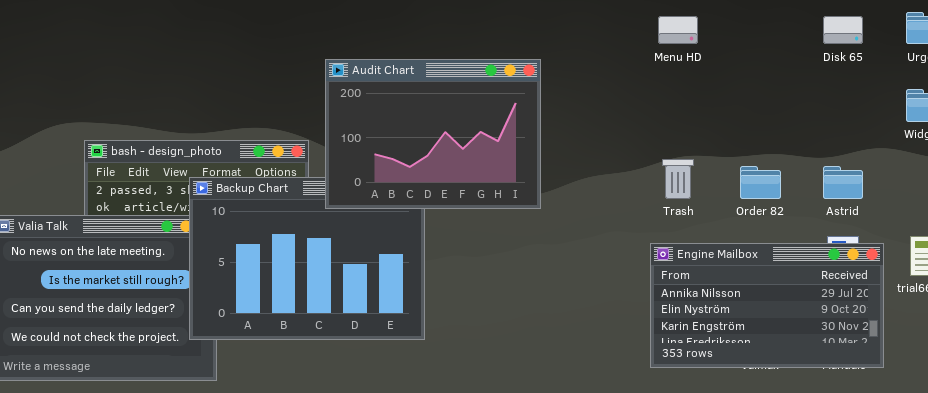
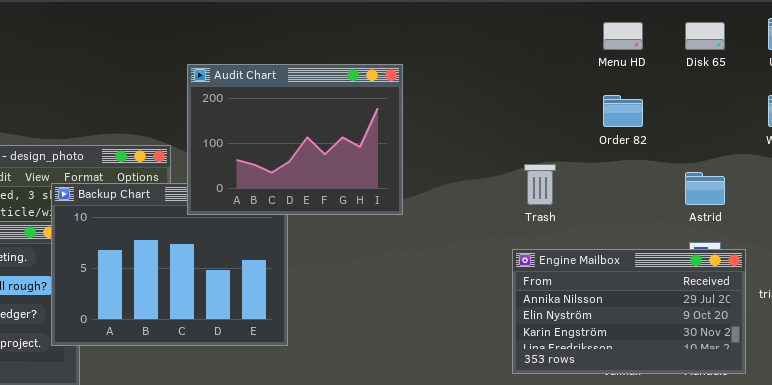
Menu HD: [658,16,698,44] -> [603,22,643,50], moved
Order 82: [740,166,781,199] -> [603,95,643,127], moved

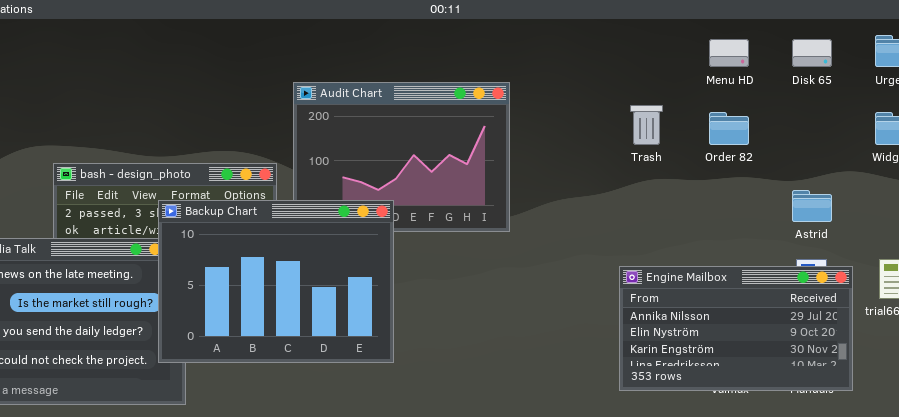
Trash: [524,164,556,205] -> [630,105,663,145], moved
Backup Chart: [51,183,288,346] -> [158,200,394,363], raised

